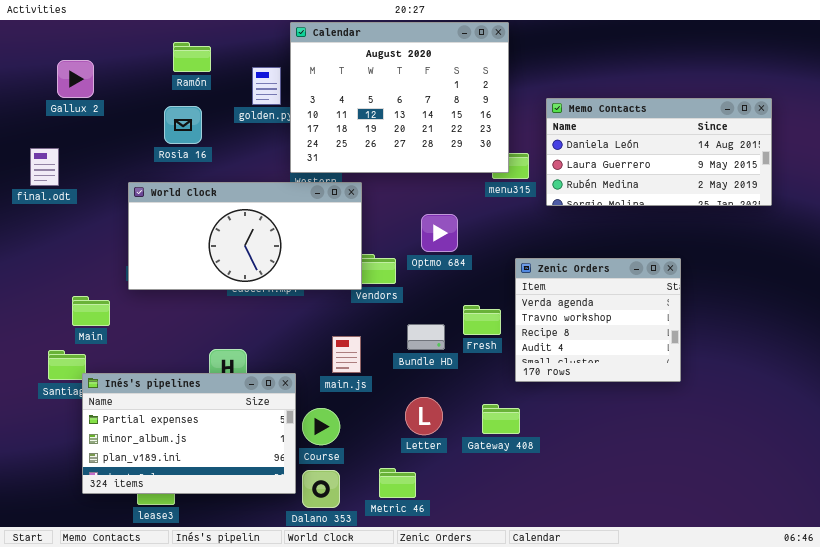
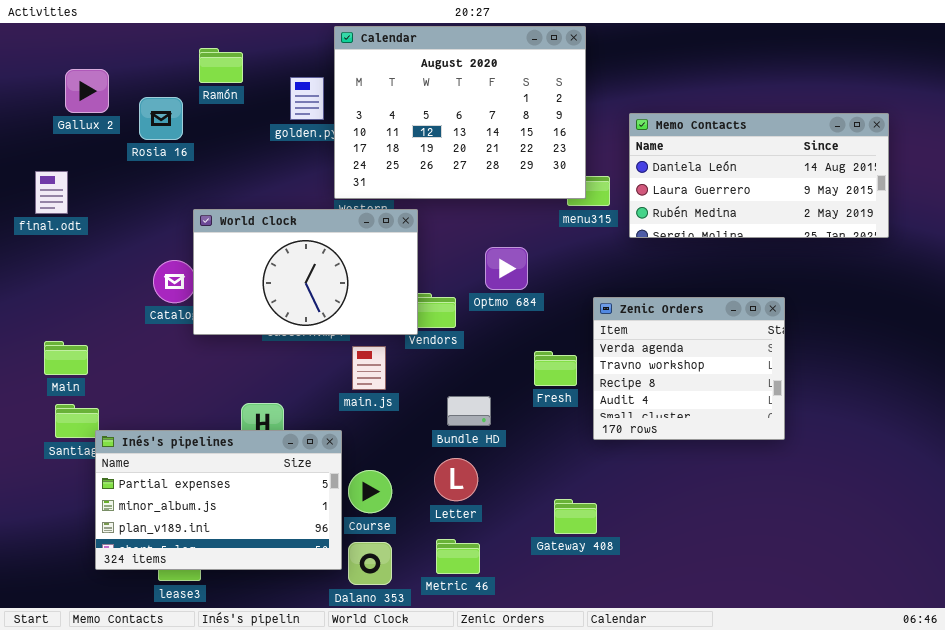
Rosia 16: [164,106,202,144] -> [139,97,183,140], moved
World Clock: [128,182,362,290] -> [193,209,418,335], resized
Main: [72,296,110,326] -> [44,341,88,375], moved
Bundle HD: [407,324,445,350] -> [447,396,491,426], moved
main.js: [332,336,361,373] -> [352,346,386,390], moved
Letter: [405,397,443,435] -> [434,458,478,501], moved
Gateway 408: [482,404,520,434] -> [554,499,597,534], moved

